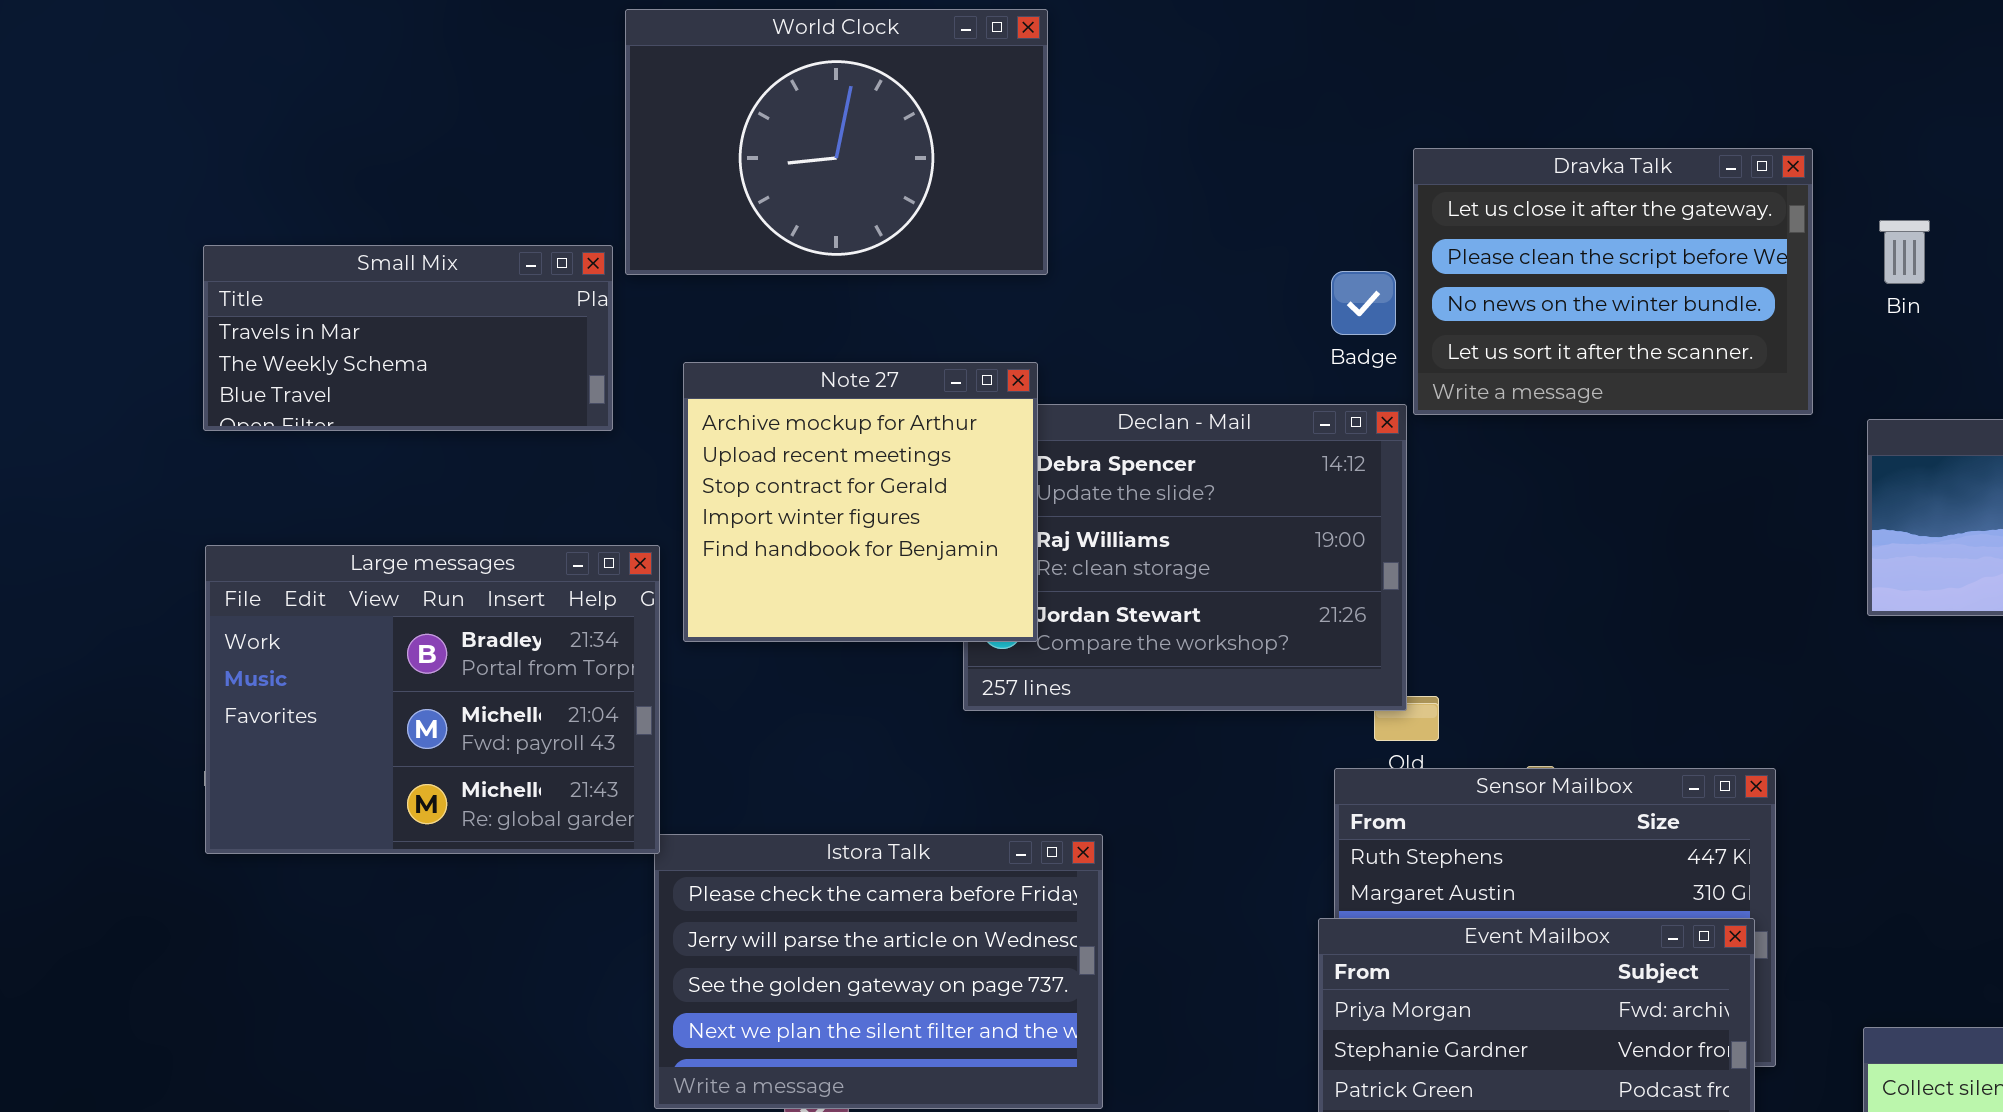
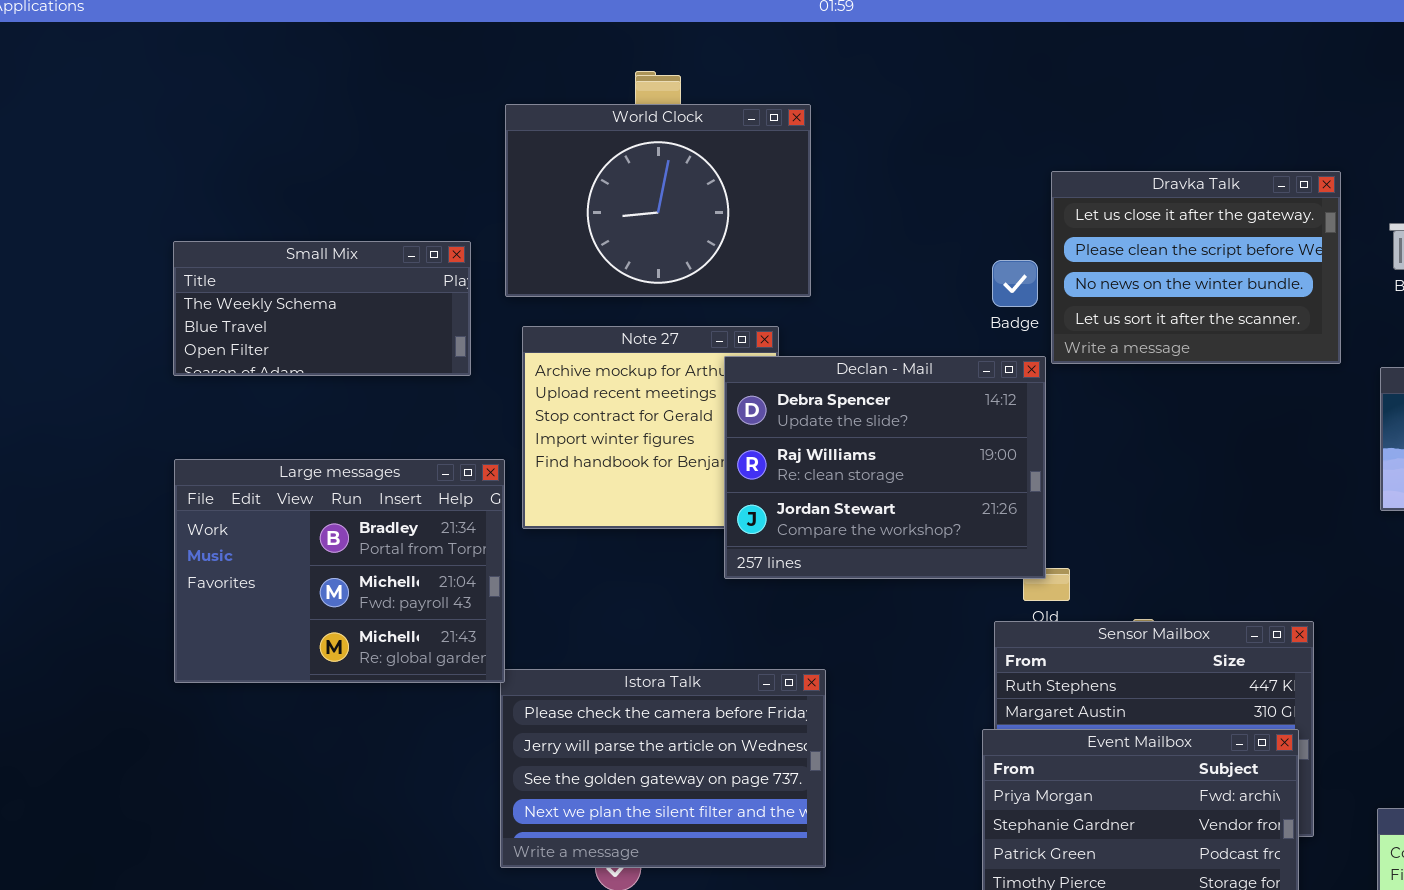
World Clock: [625,9,1048,275] -> [505,104,811,297], moved
Small Mix: [203,245,613,431] -> [173,241,471,376], scrolled down 1 row
Declan - Mail: [963,404,1407,711] -> [724,356,1046,579], raised

